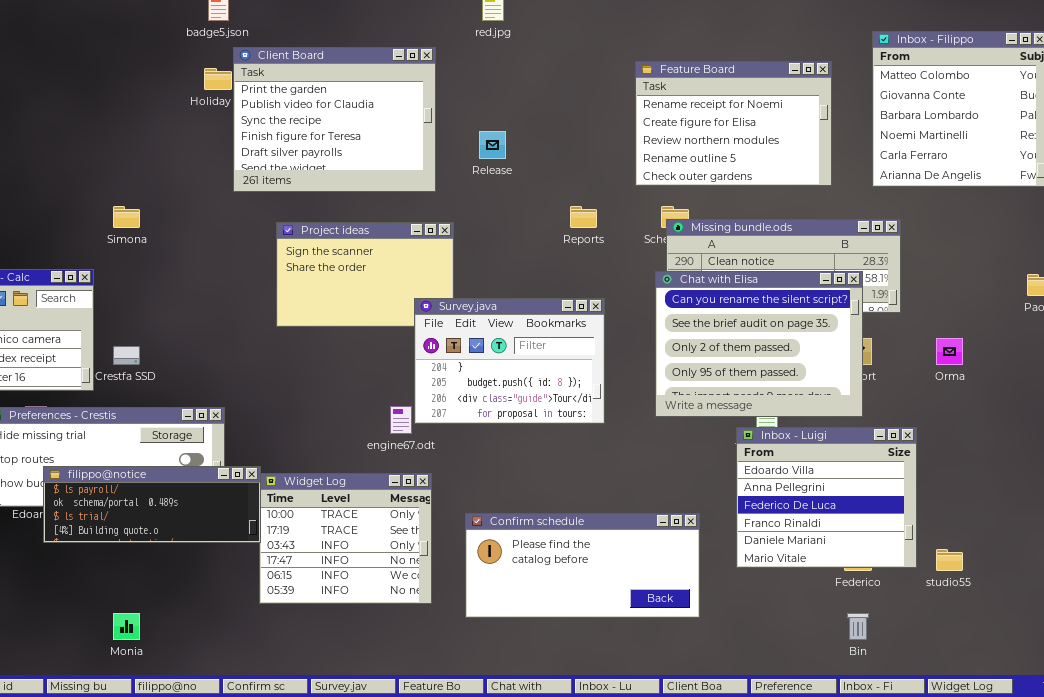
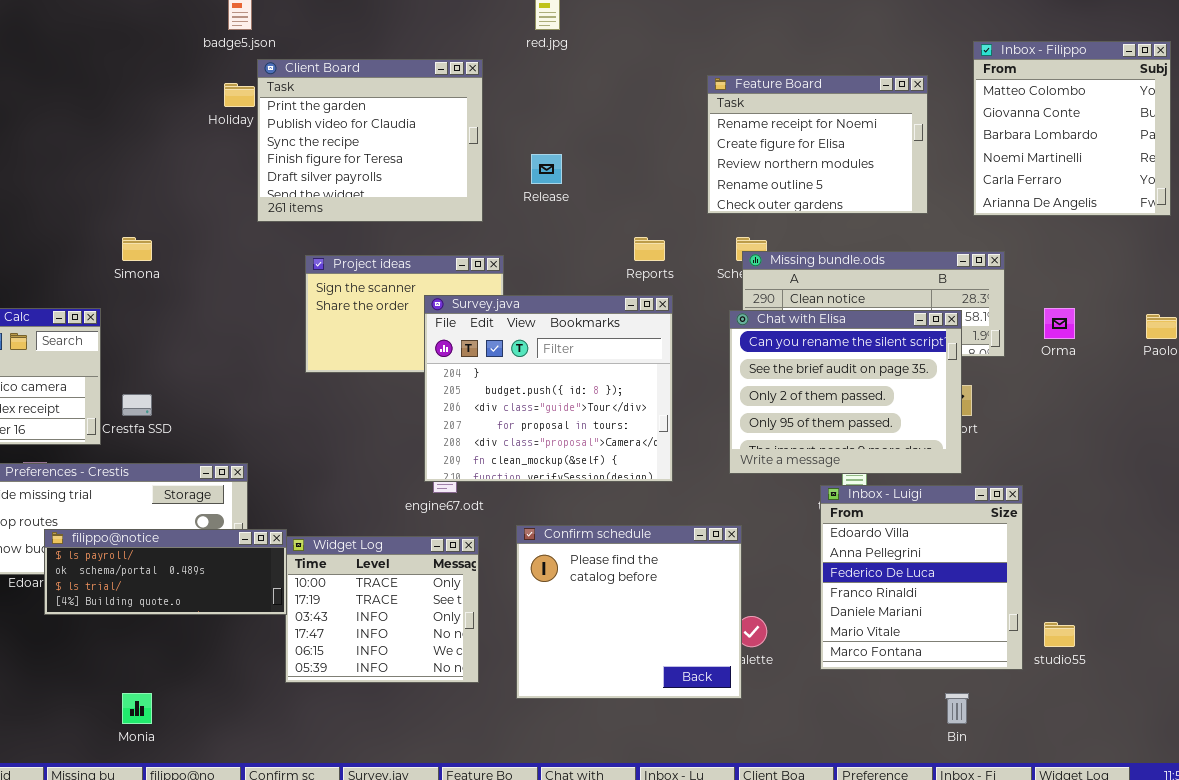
Survey.java: [414,298,605,424] -> [424,295,673,482], resized
Orma: [936,338,963,365] -> [1044,308,1075,339], moved
Inbox - Luigi: [736,427,917,568] -> [820,485,1023,670], resized
Confirm schedule: [465,513,700,618] -> [516,525,742,699], resized

